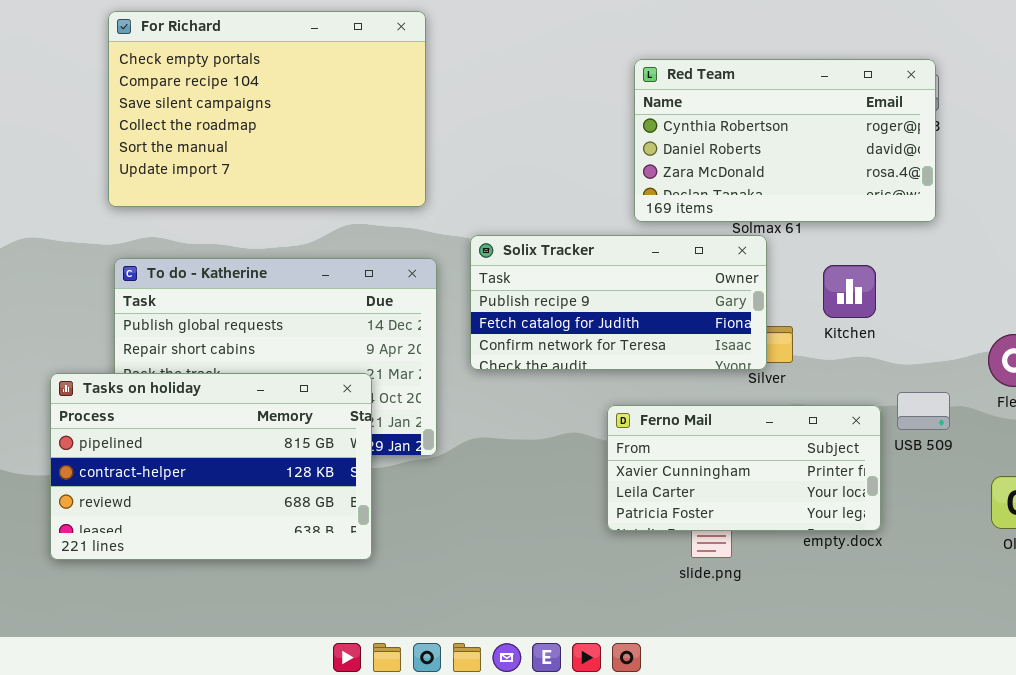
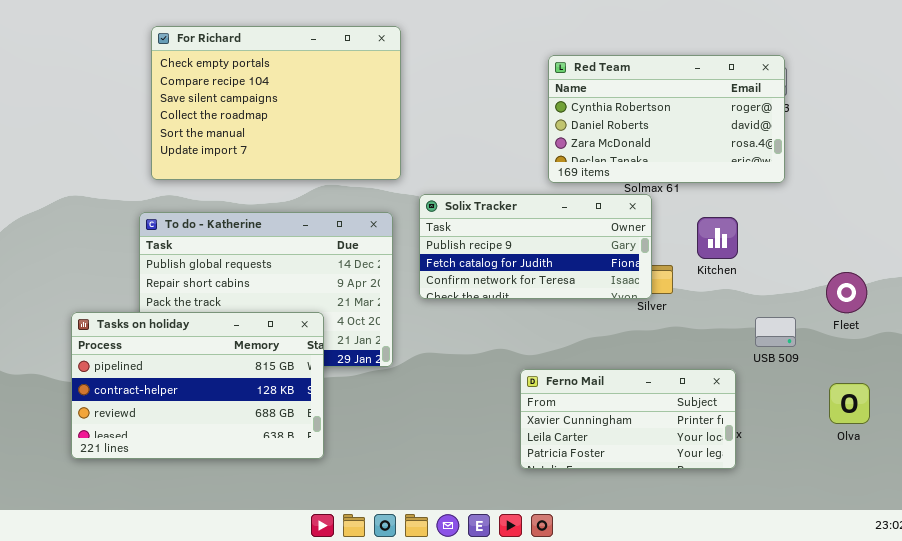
For Richard: [108,11,426,207] -> [151,26,401,180], moved
Tasks on holiday: [50,373,372,560] -> [71,312,324,459], moved
Ferno Mail: [607,405,881,531] -> [520,369,736,469], moved

